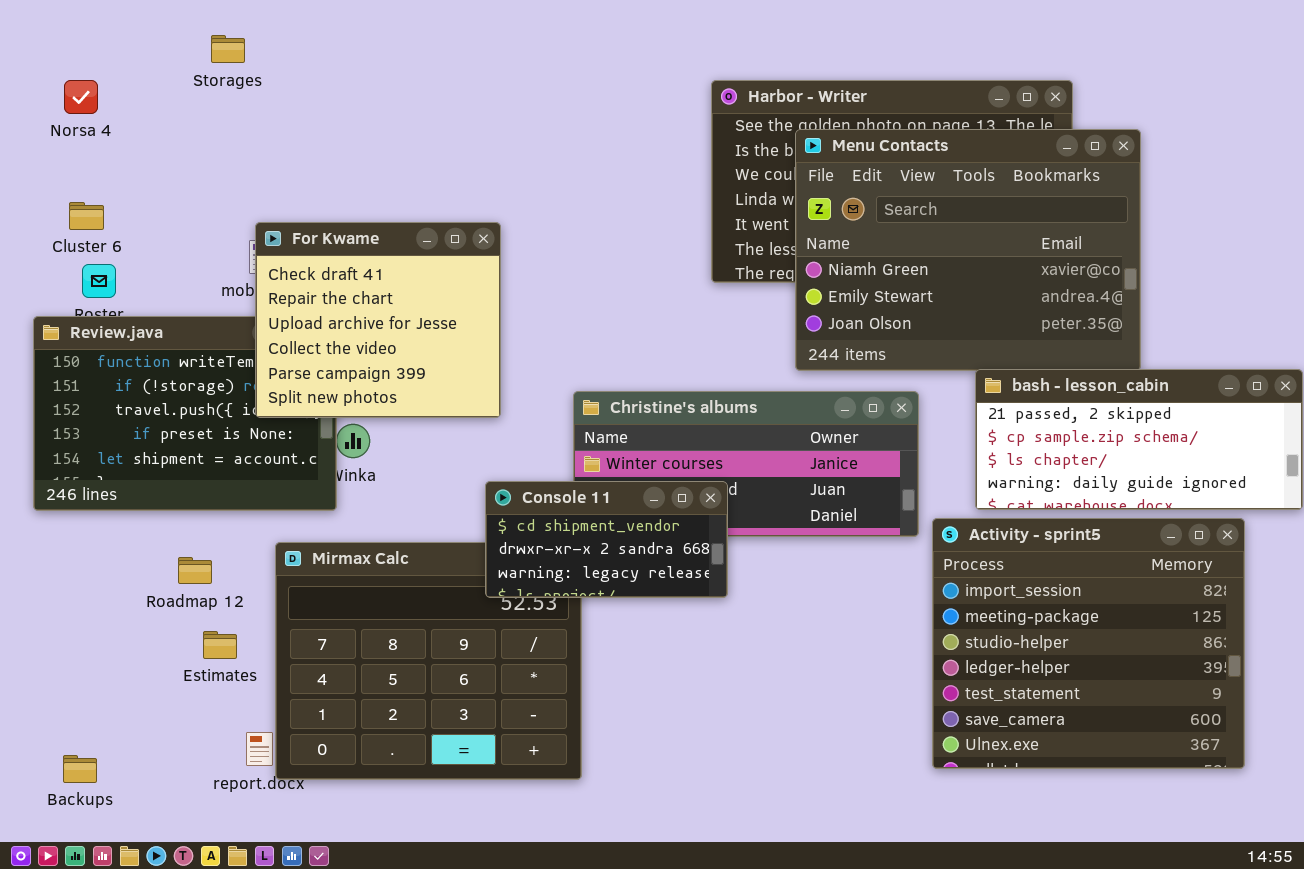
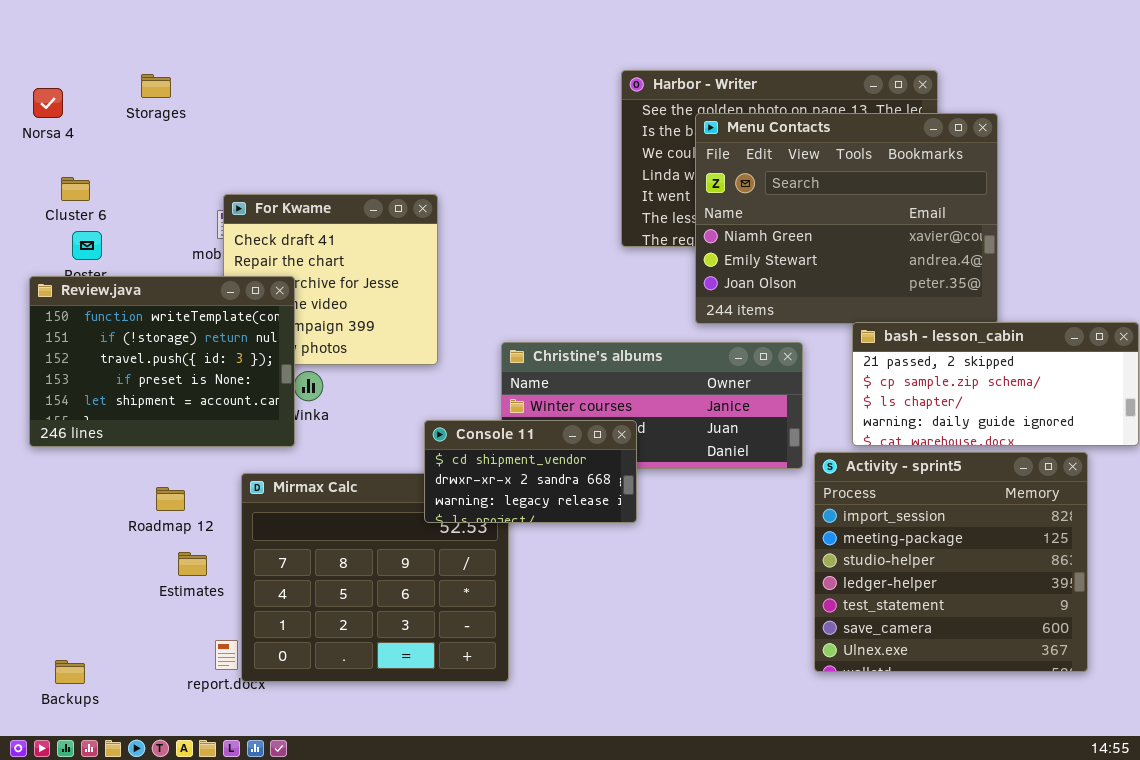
Storages: [211,35,245,63] -> [141,74,171,98], moved
Norsa 4: [64,80,98,114] -> [33,88,63,118], moved
Review.java: [33,316,337,511] -> [29,276,295,447], raised

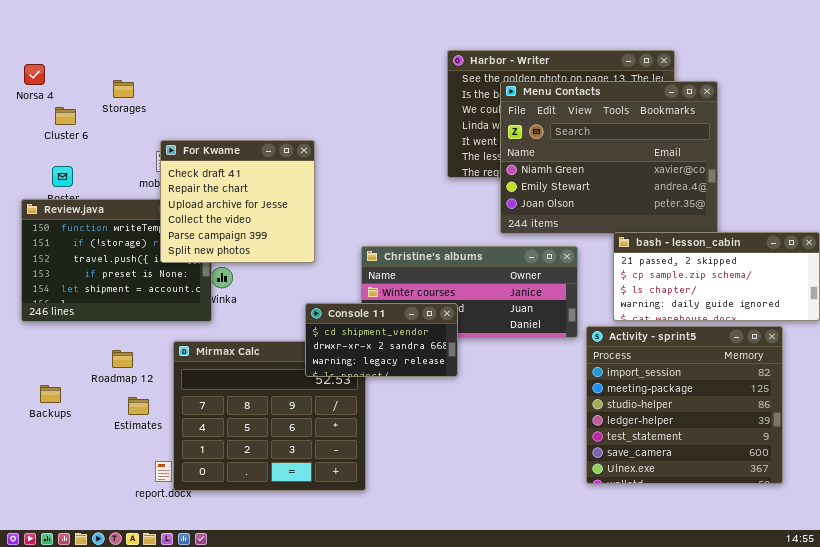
Storages: [141,74,171,98] -> [113,80,134,98], moved
Cluster 6: [61,177,90,201] -> [55,107,76,125], moved
For Kwame: [223,194,438,365] -> [160,140,315,263], raised
Backups: [55,660,85,684] -> [40,385,61,403], moved

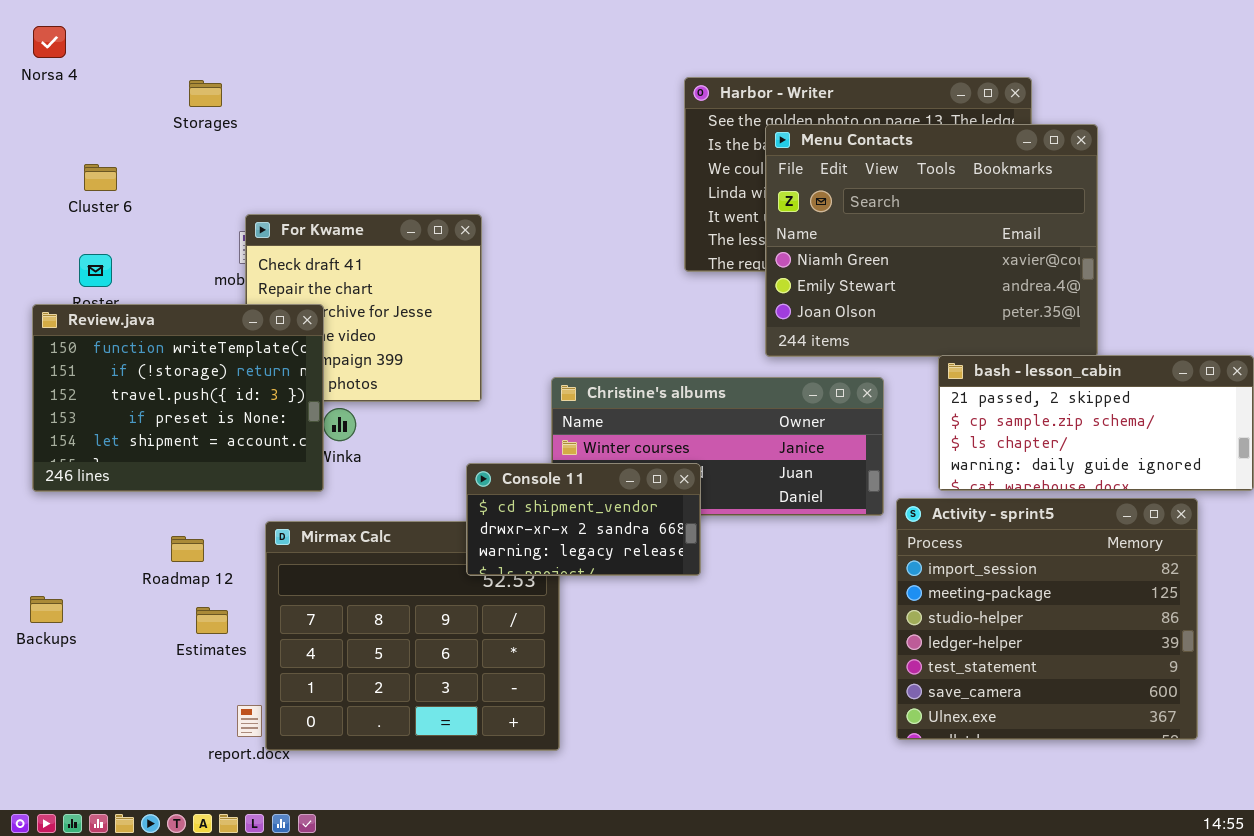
Norsa 4: [24,64,45,85] -> [33,26,66,58], moved
Storages: [113,80,134,98] -> [189,80,222,107], moved
Review.java: [21,199,212,322] -> [32,304,324,492], raised
Backups: [40,385,61,403] -> [30,596,63,623], moved

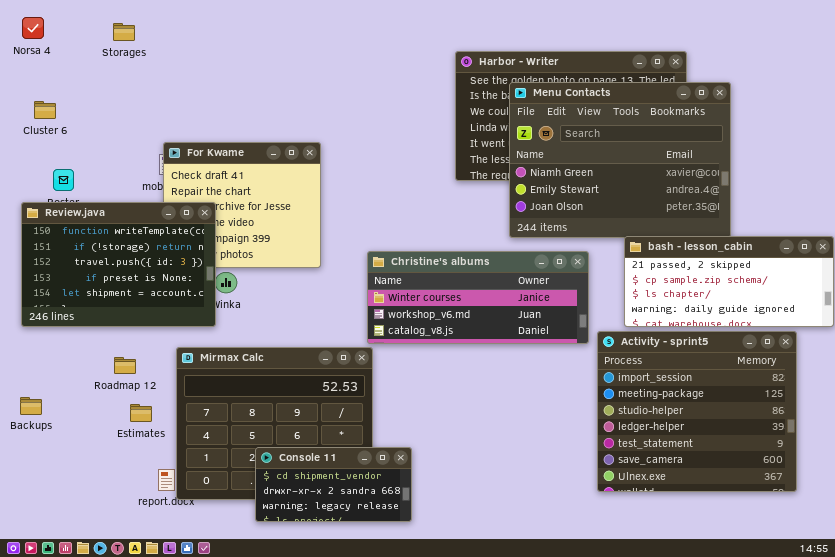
Storages: [189,80,222,107] -> [113,23,135,41], moved
Cluster 6: [84,164,117,191] -> [34,101,56,119], moved
Console 11: [466,463,701,576] -> [255,447,412,522], moved

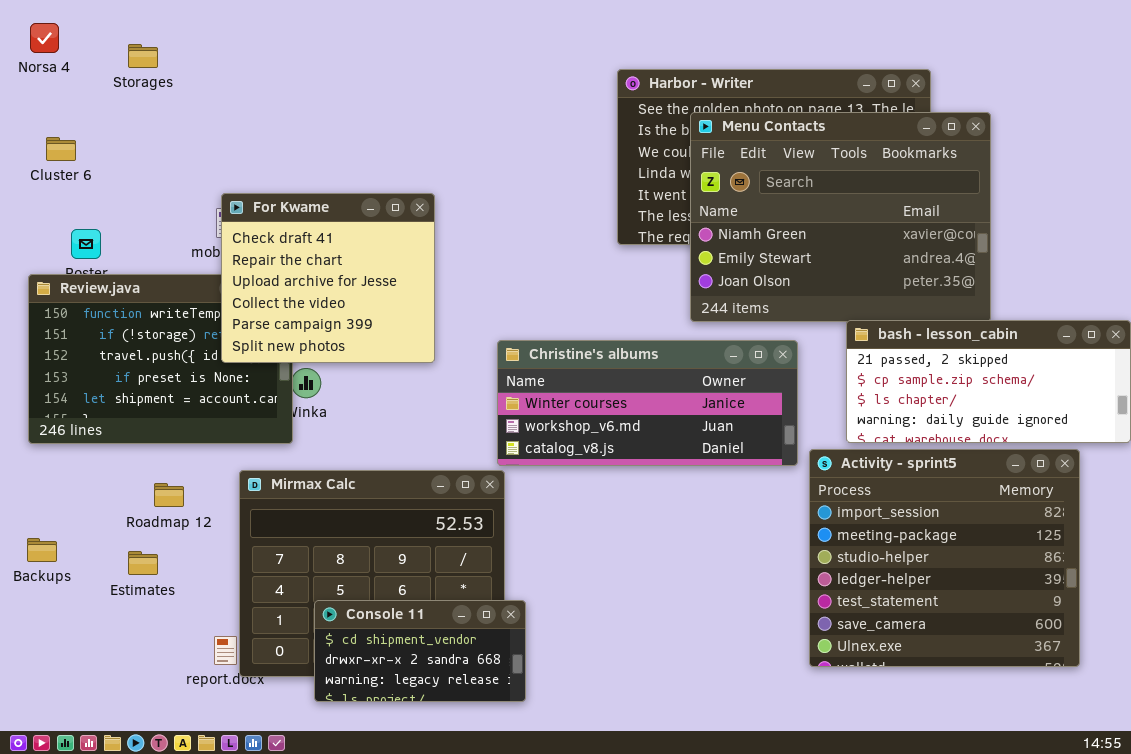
Storages: [113,23,135,41] -> [128,44,158,68], moved
For Kwame: [163,142,321,268] -> [221,193,435,363], raised
Estimates: [130,404,152,422] -> [128,551,158,575], moved
Console 11: [255,447,412,522] -> [314,600,526,702], moved

